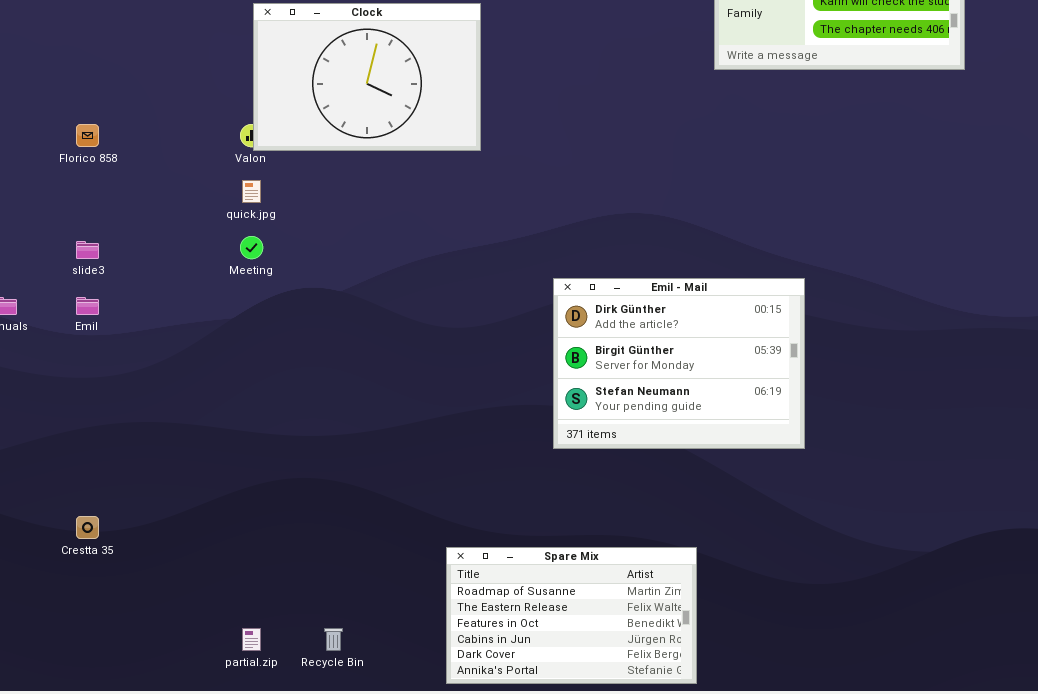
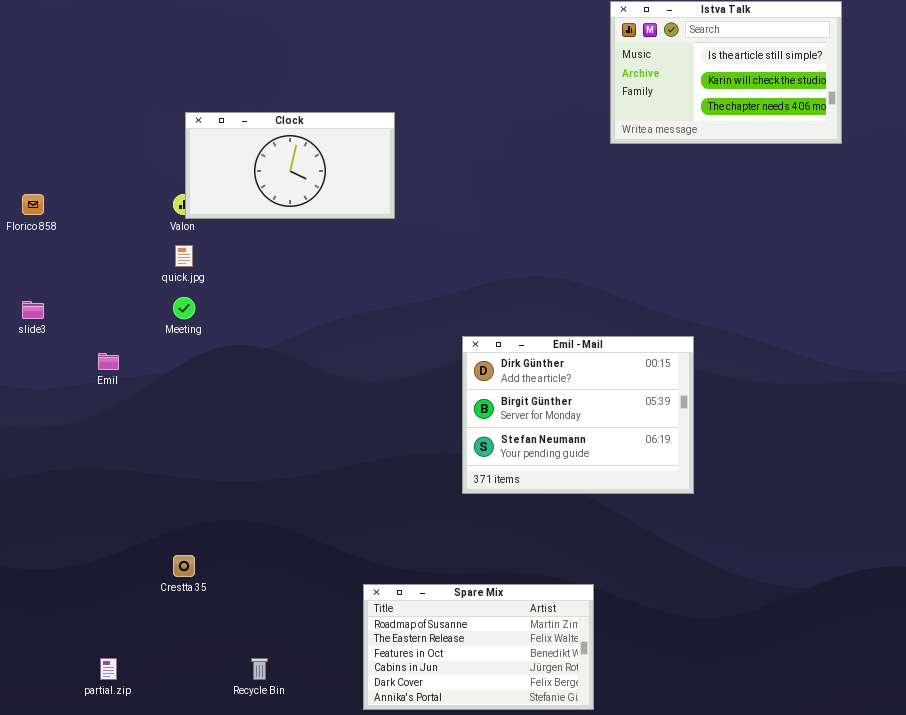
Clock: [253,3,481,151] -> [185,112,395,219], resized
Emil: [76,297,99,315] -> [98,353,119,370], moved
Crestta 35: [76,516,99,539] -> [173,555,195,577], moved
partial.zip: [242,628,261,651] -> [100,658,117,680], moved

